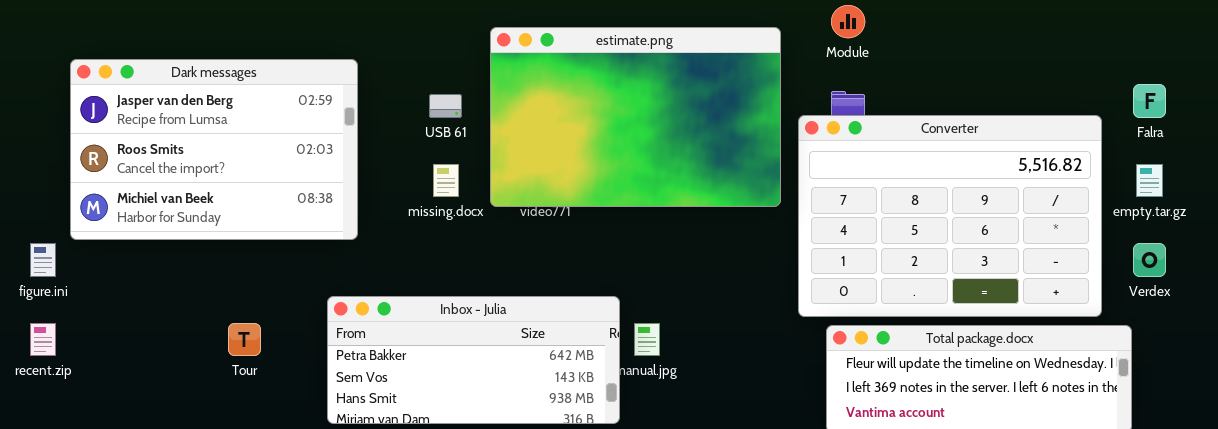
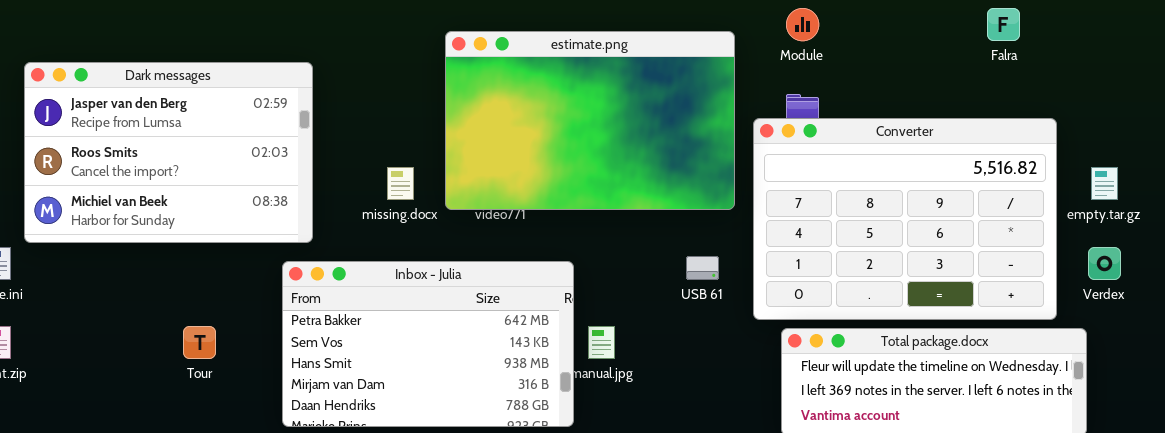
Falra: [1133,84,1166,118] -> [987,8,1020,41], moved
USB 61: [429,94,462,118] -> [686,256,719,280], moved
Inbox - Julia: [327,296,620,424] -> [282,261,574,427], resized

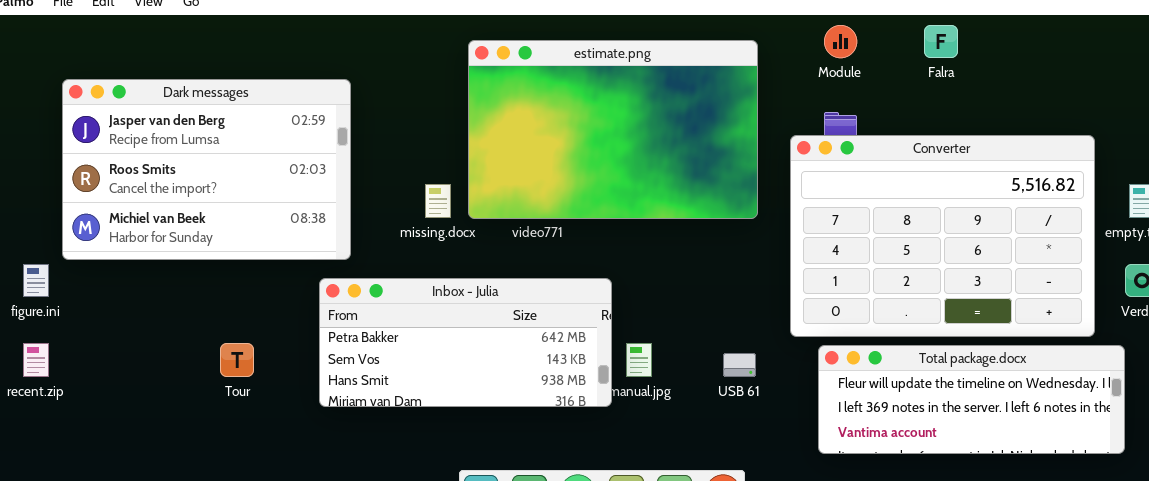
Falra: [987,8,1020,41] -> [924,25,958,58], moved
estimate.png: [445,31,735,210] -> [468,40,758,219], moved
USB 61: [686,256,719,280] -> [723,353,756,377], moved
Inbox - Julia: [282,261,574,427] -> [319,278,612,407], resized

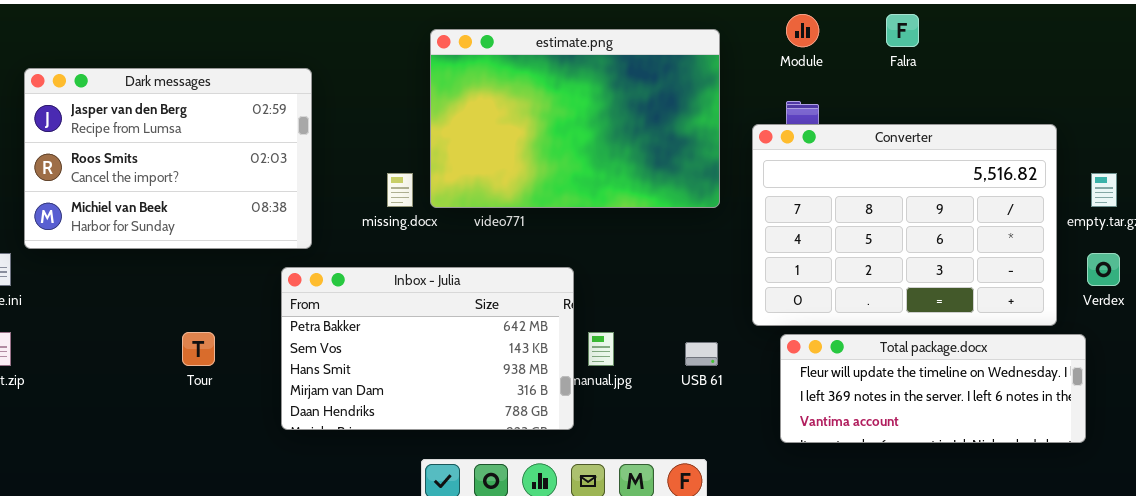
Inbox - Julia: [319,278,612,407] -> [281,267,574,430], resized

